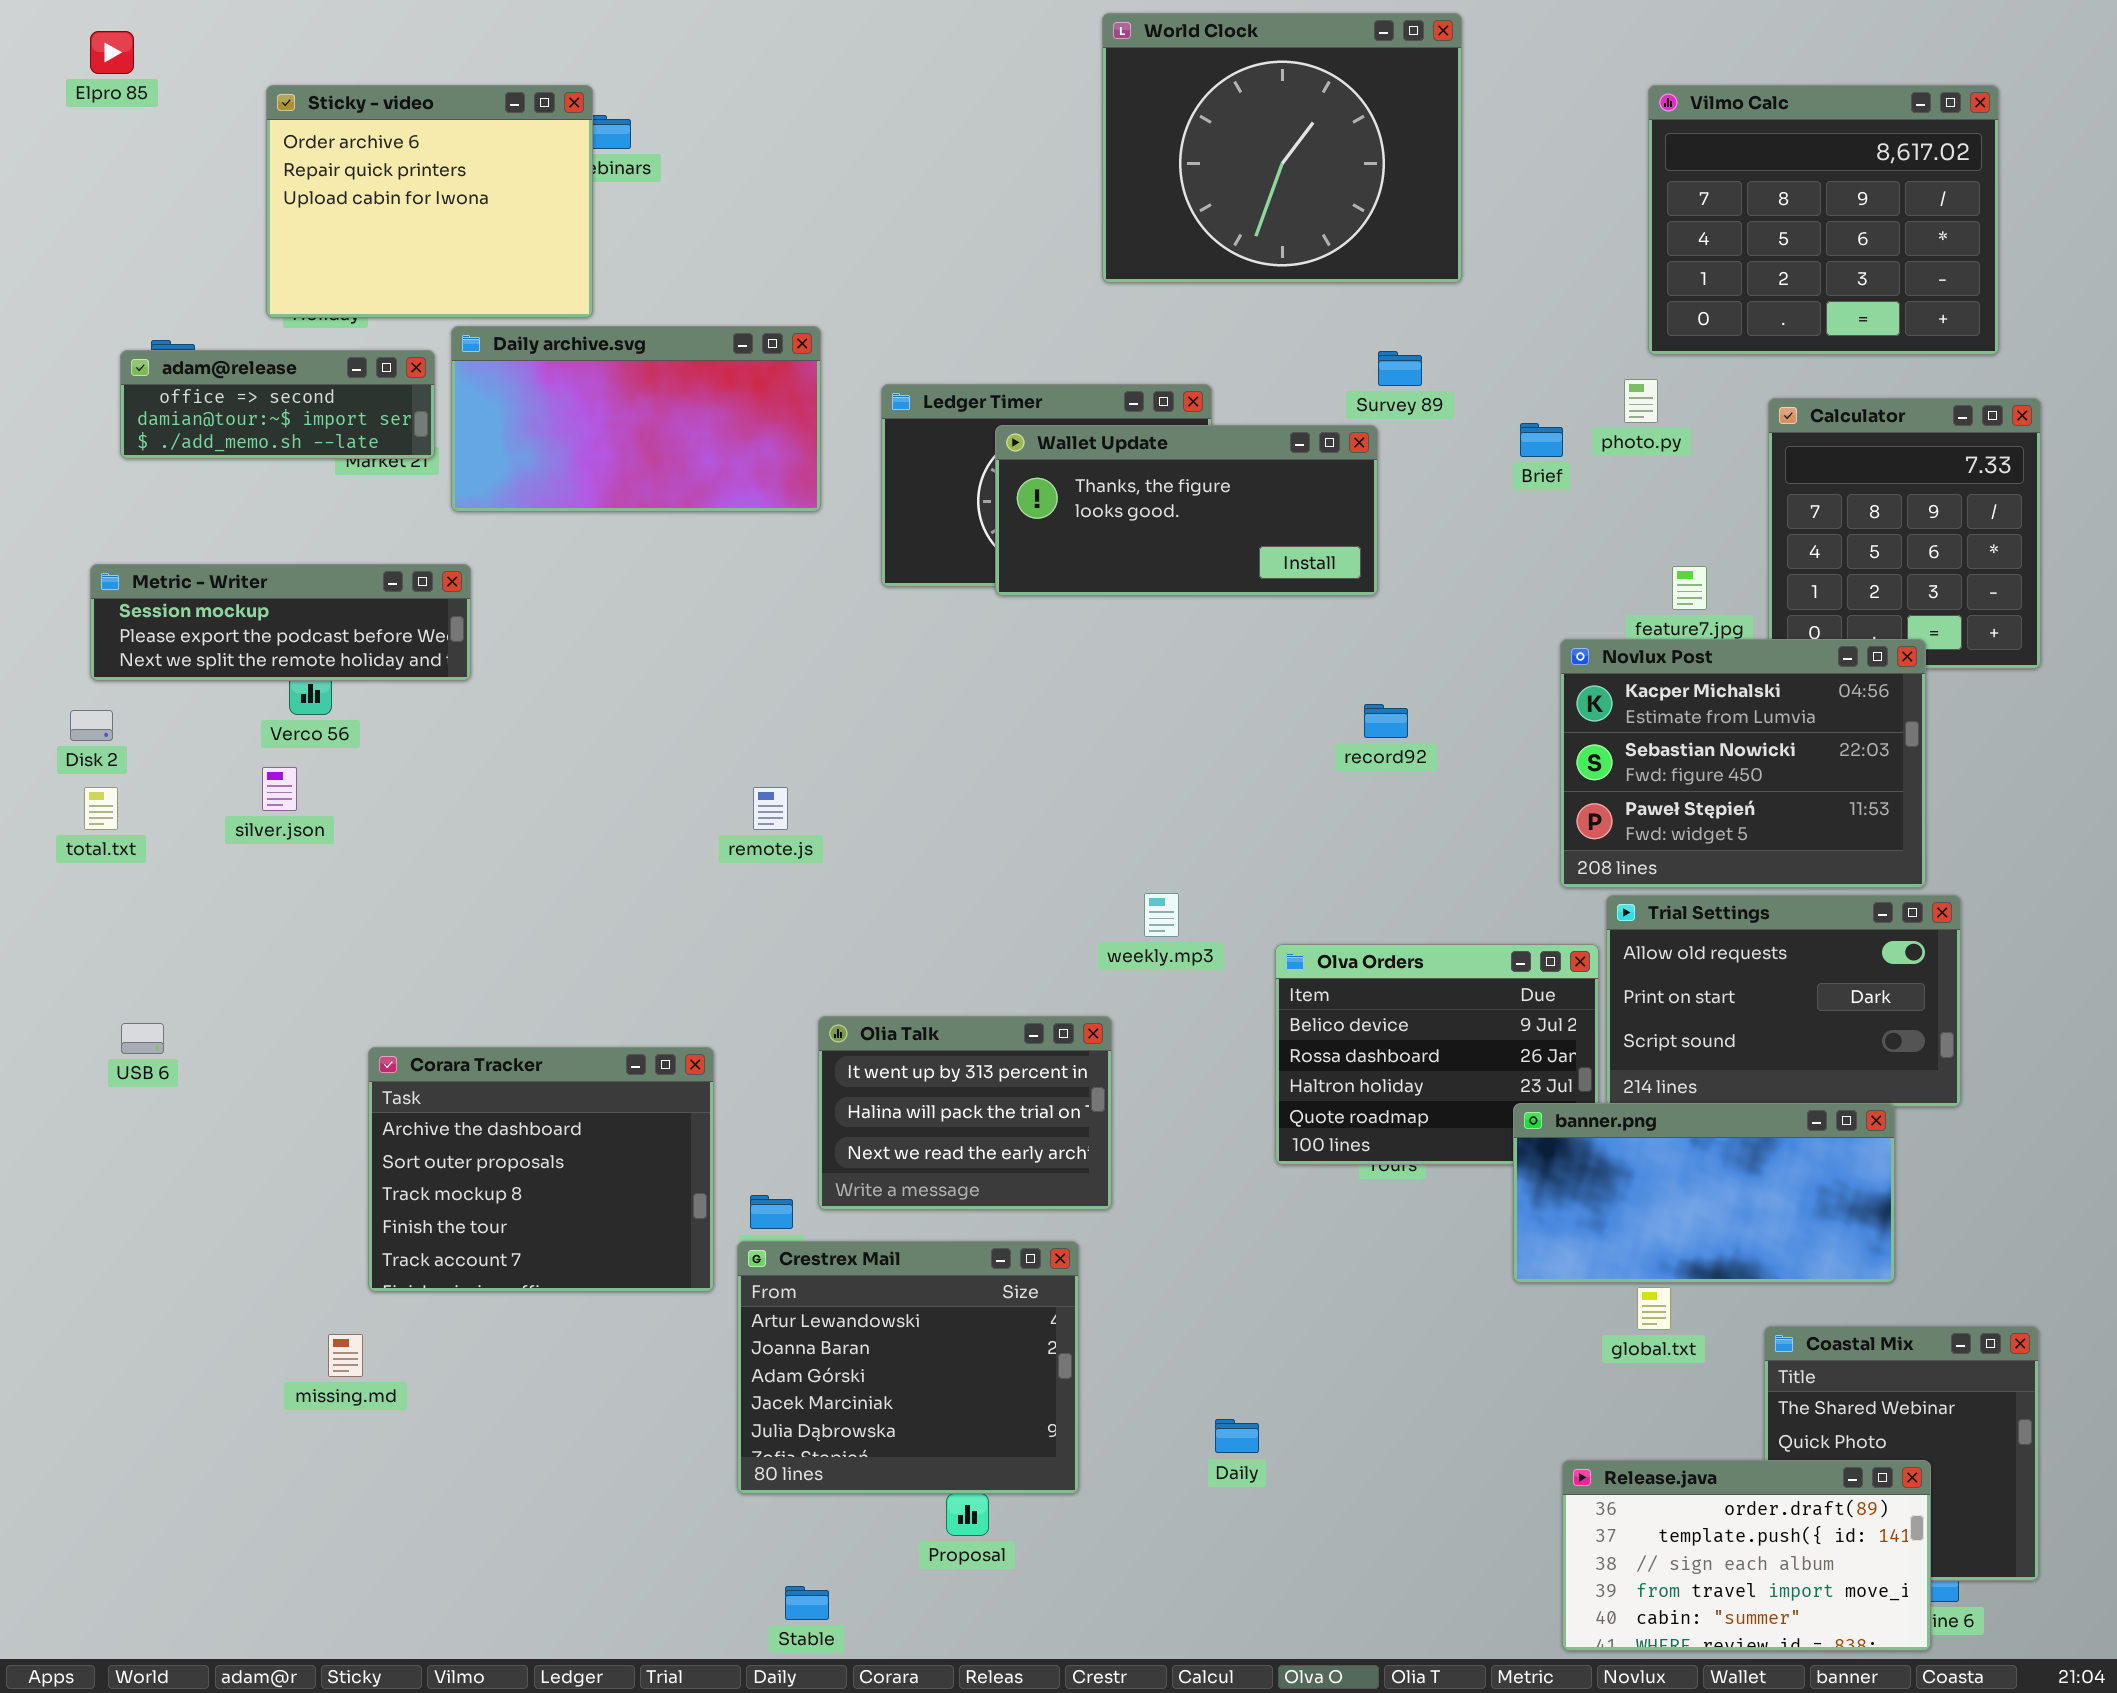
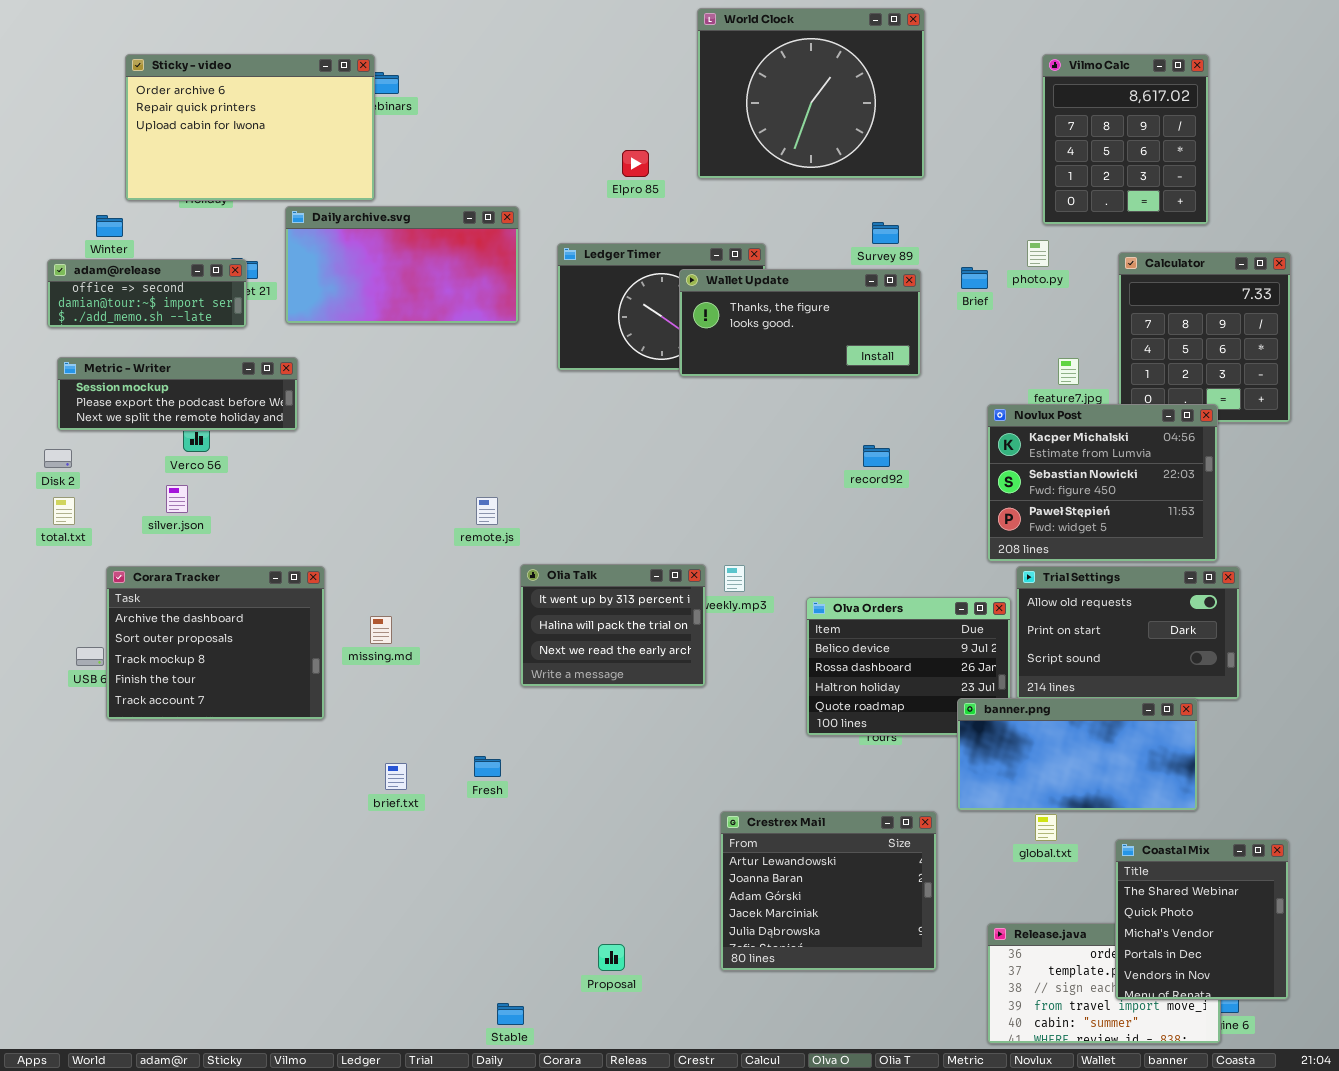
Elpro 85: [90,31,134,74] -> [622,150,649,177], moved
Sticky - video: [266,85,593,318] -> [125,54,375,201], resized
Vilmo Calc: [1648,85,1999,355] -> [1042,54,1209,225], resized
adam@release: [120,350,435,459] -> [47,259,247,328], moved
Wallet Update: [995,425,1378,596] -> [679,269,921,377], moved
Olia Talk: [818,1016,1112,1210] -> [520,564,706,687], moved
Corara Tracker: [368,1047,714,1292] -> [106,566,325,720], moved
Crestrex Mail: [737,1241,1079,1494] -> [720,811,937,971], moved
Coastal Mix: [1764,1326,2039,1581] -> [1115,839,1289,1000], raised
missing.md: [328,1334,363,1377] -> [370,616,392,644], moved

